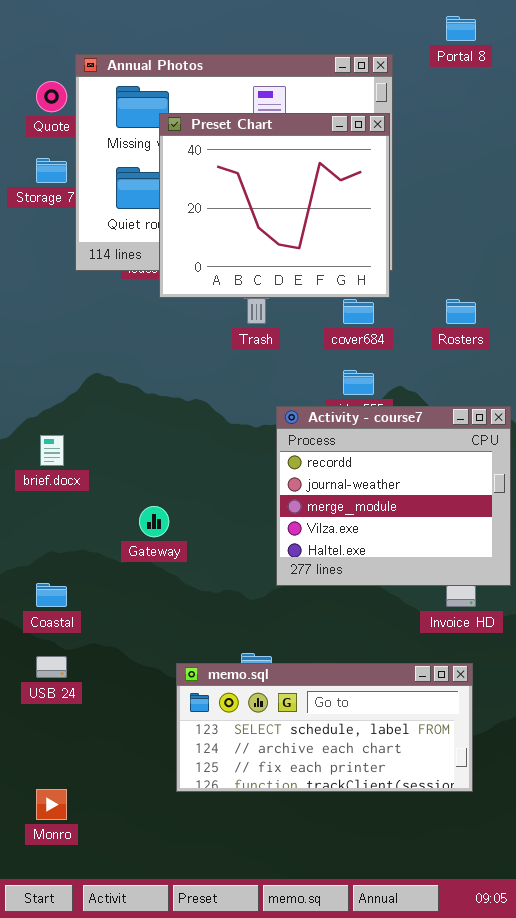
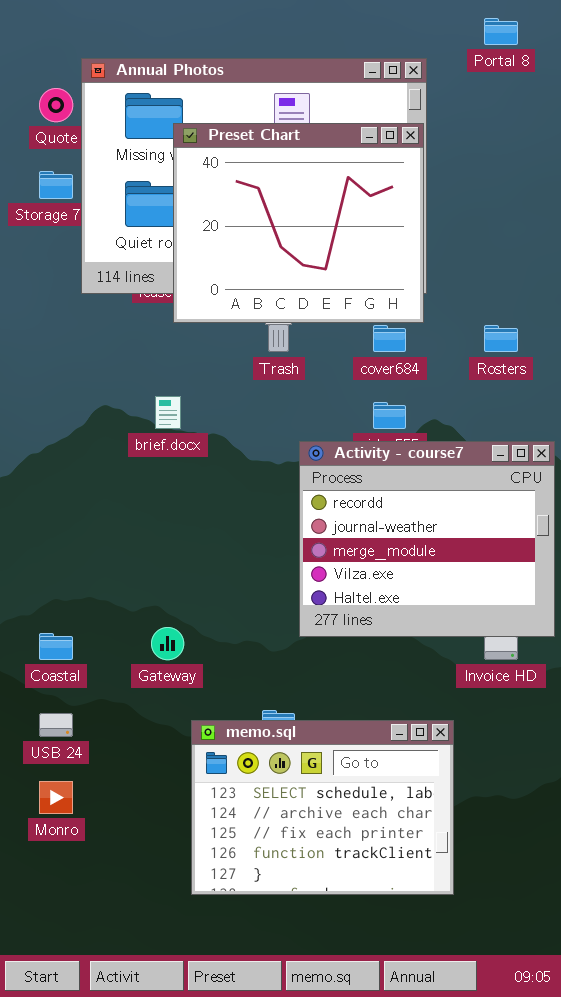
brief.docx: [40,435,64,466] -> [155,396,181,429], moved
Gateway: [139,506,169,537] -> [151,627,184,660], moved
memo.sql: [176,663,473,792] -> [191,720,454,895], resized
Monro: [36,789,67,820] -> [39,781,73,814], moved

